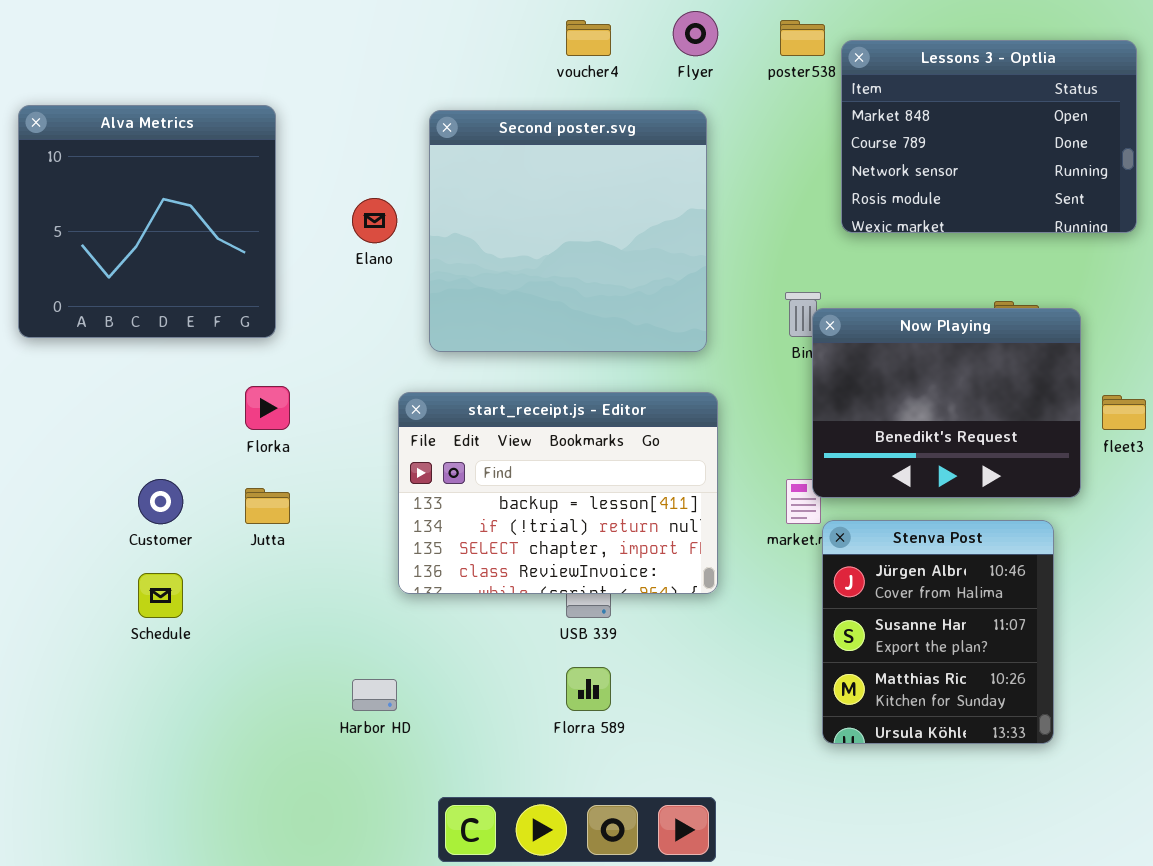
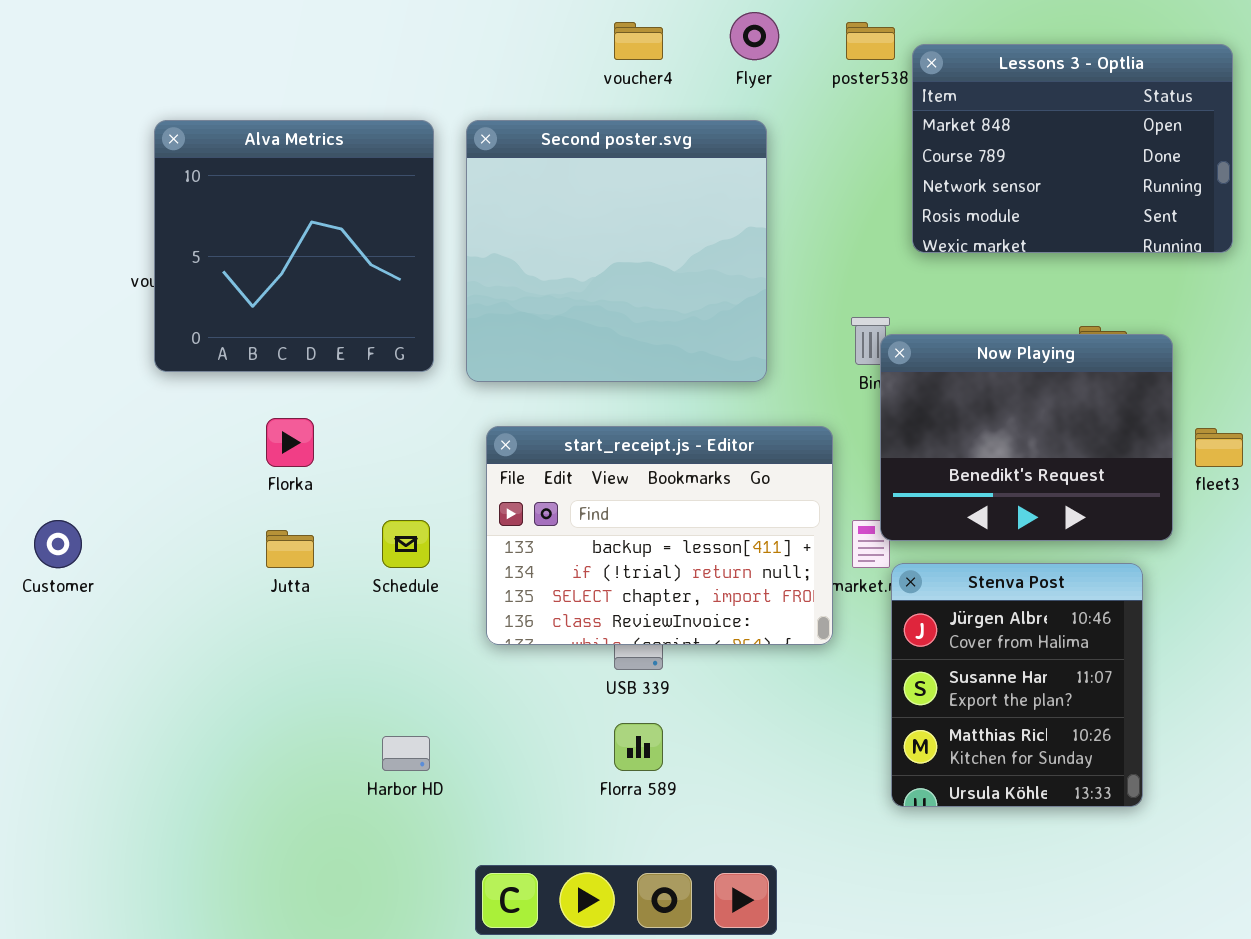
Alva Metrics: [18,105,276,338] -> [154,120,434,372], moved
start_receipt.js - Editor: [398,392,718,594] -> [486,426,833,645], moved
Customer: [138,479,183,524] -> [34,520,82,568], moved
Schedule: [138,573,183,618] -> [382,520,430,568], moved

